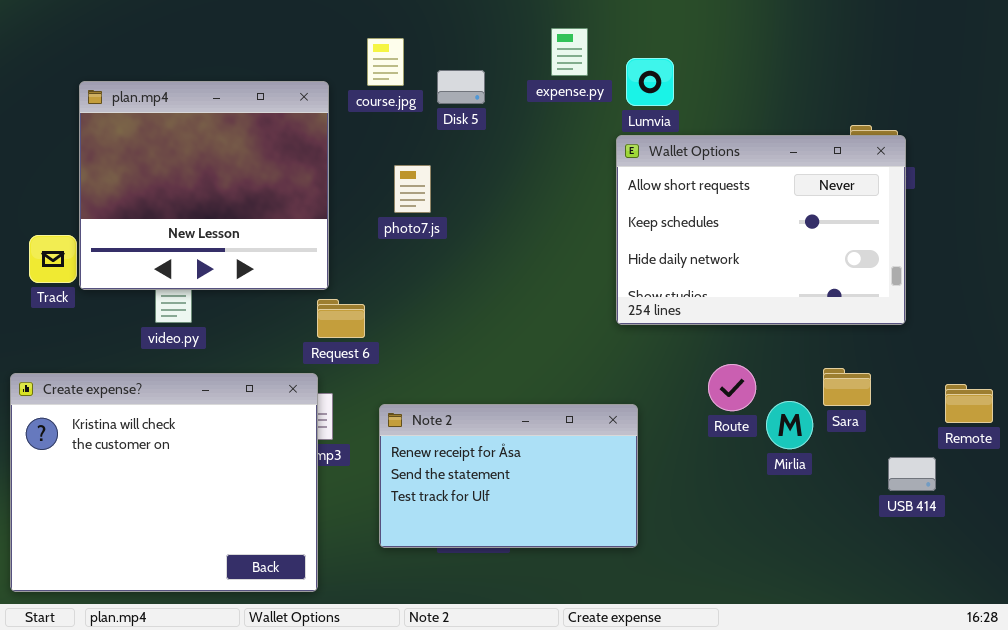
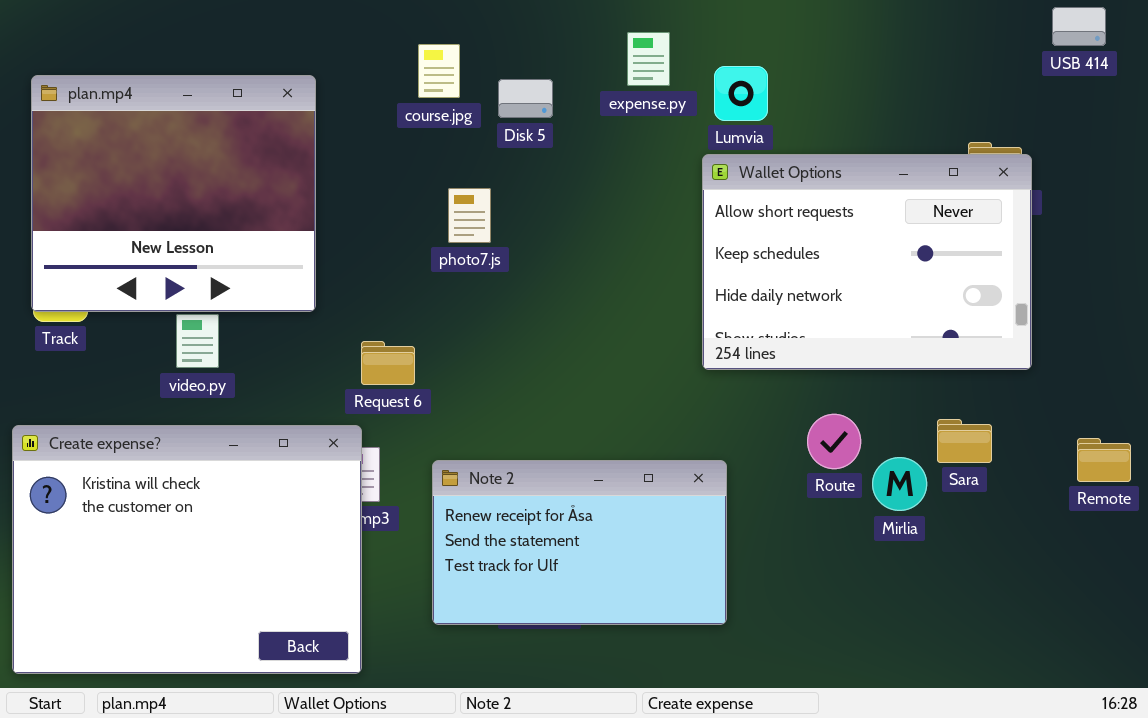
plan.mp4: [79,81,329,290] -> [31,75,316,312], moved
USB 414: [888,457,936,491] -> [1052,7,1106,46], moved

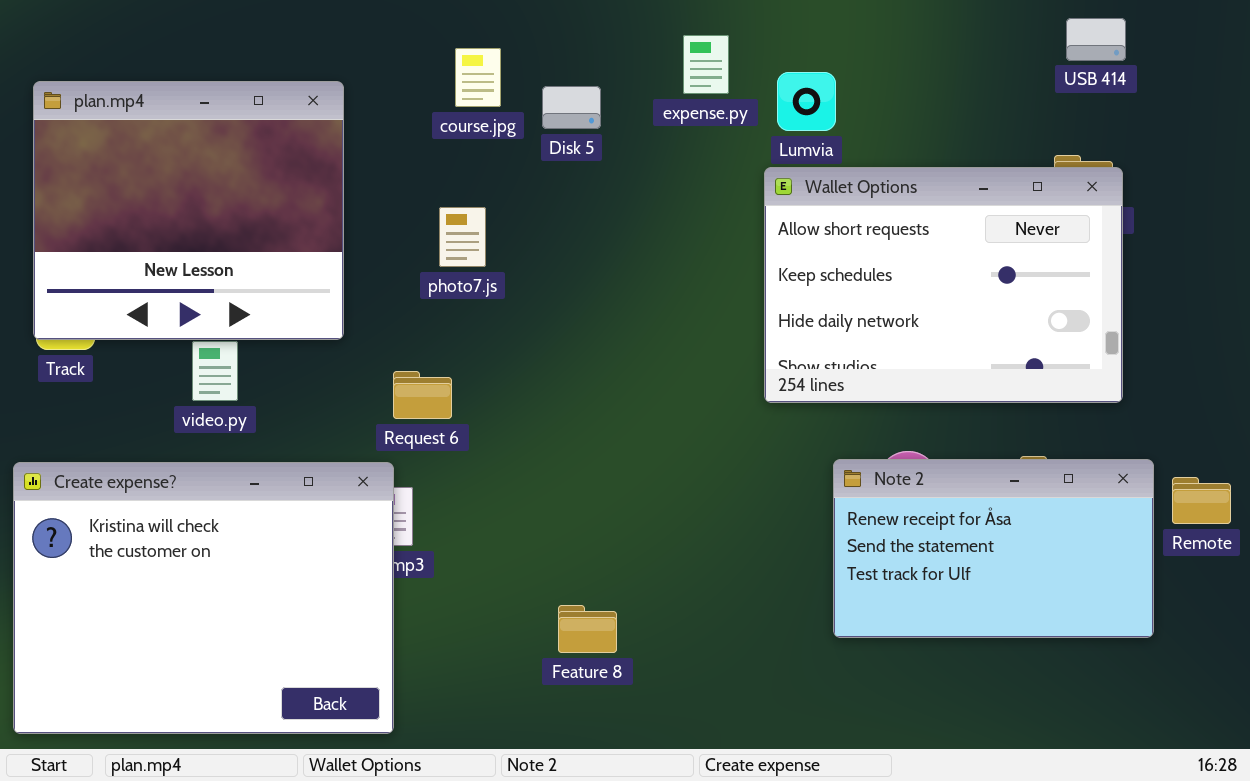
USB 414: [1052,7,1106,46] -> [1066,18,1126,61], moved
photo7.js: [448,188,491,243] -> [439,207,486,267], moved
Note 2: [432,460,727,625] -> [833,459,1154,638], moved

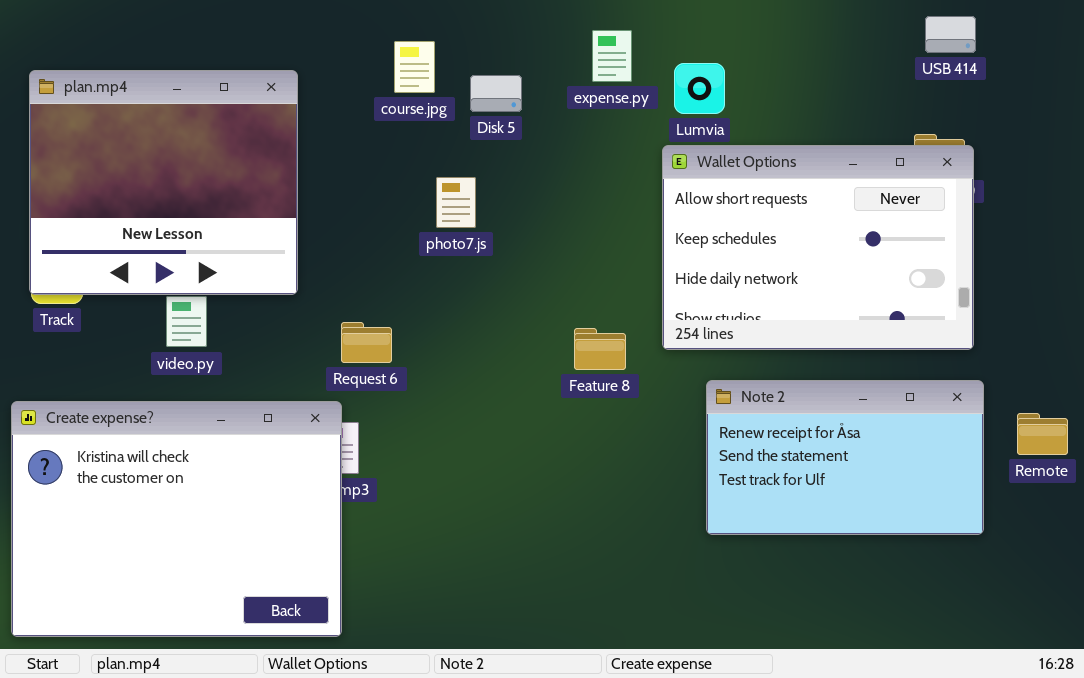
photo7.js: [439,207,486,267] -> [436,177,476,228], moved
Note 2: [833,459,1154,638] -> [706,380,984,535], moved
Feature 8: [558,605,617,653] -> [574,328,626,370], moved

